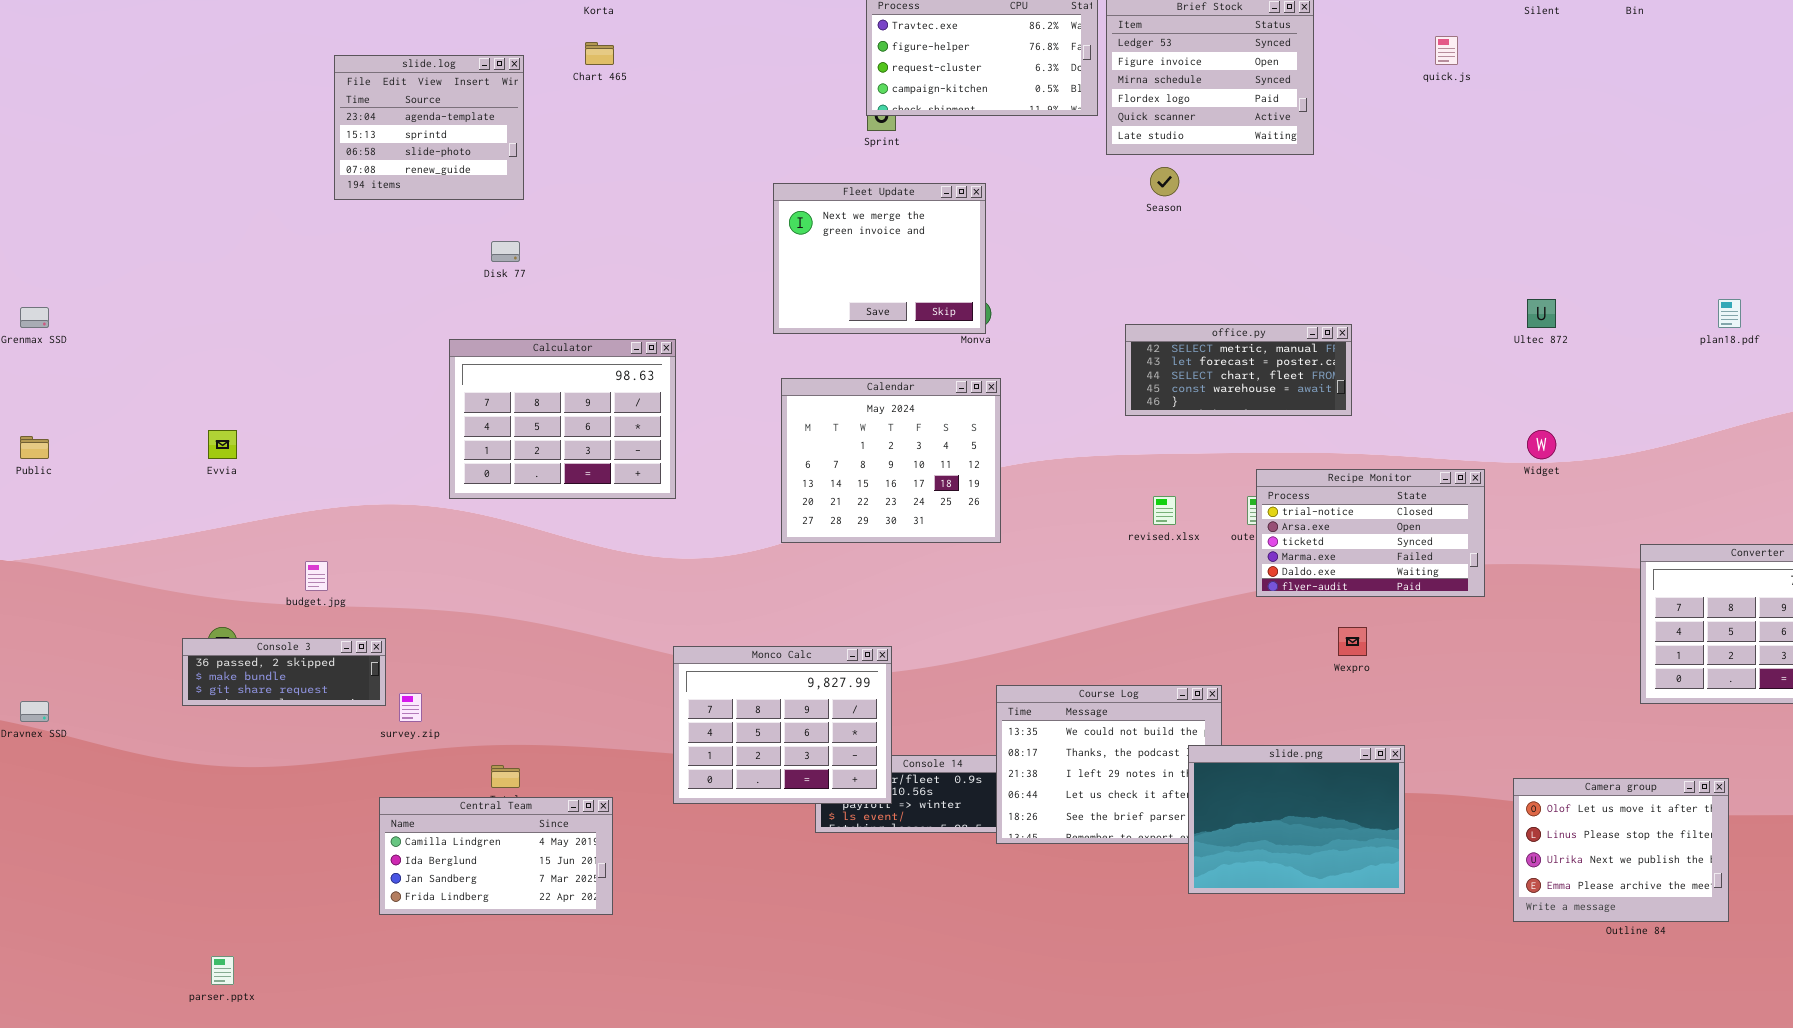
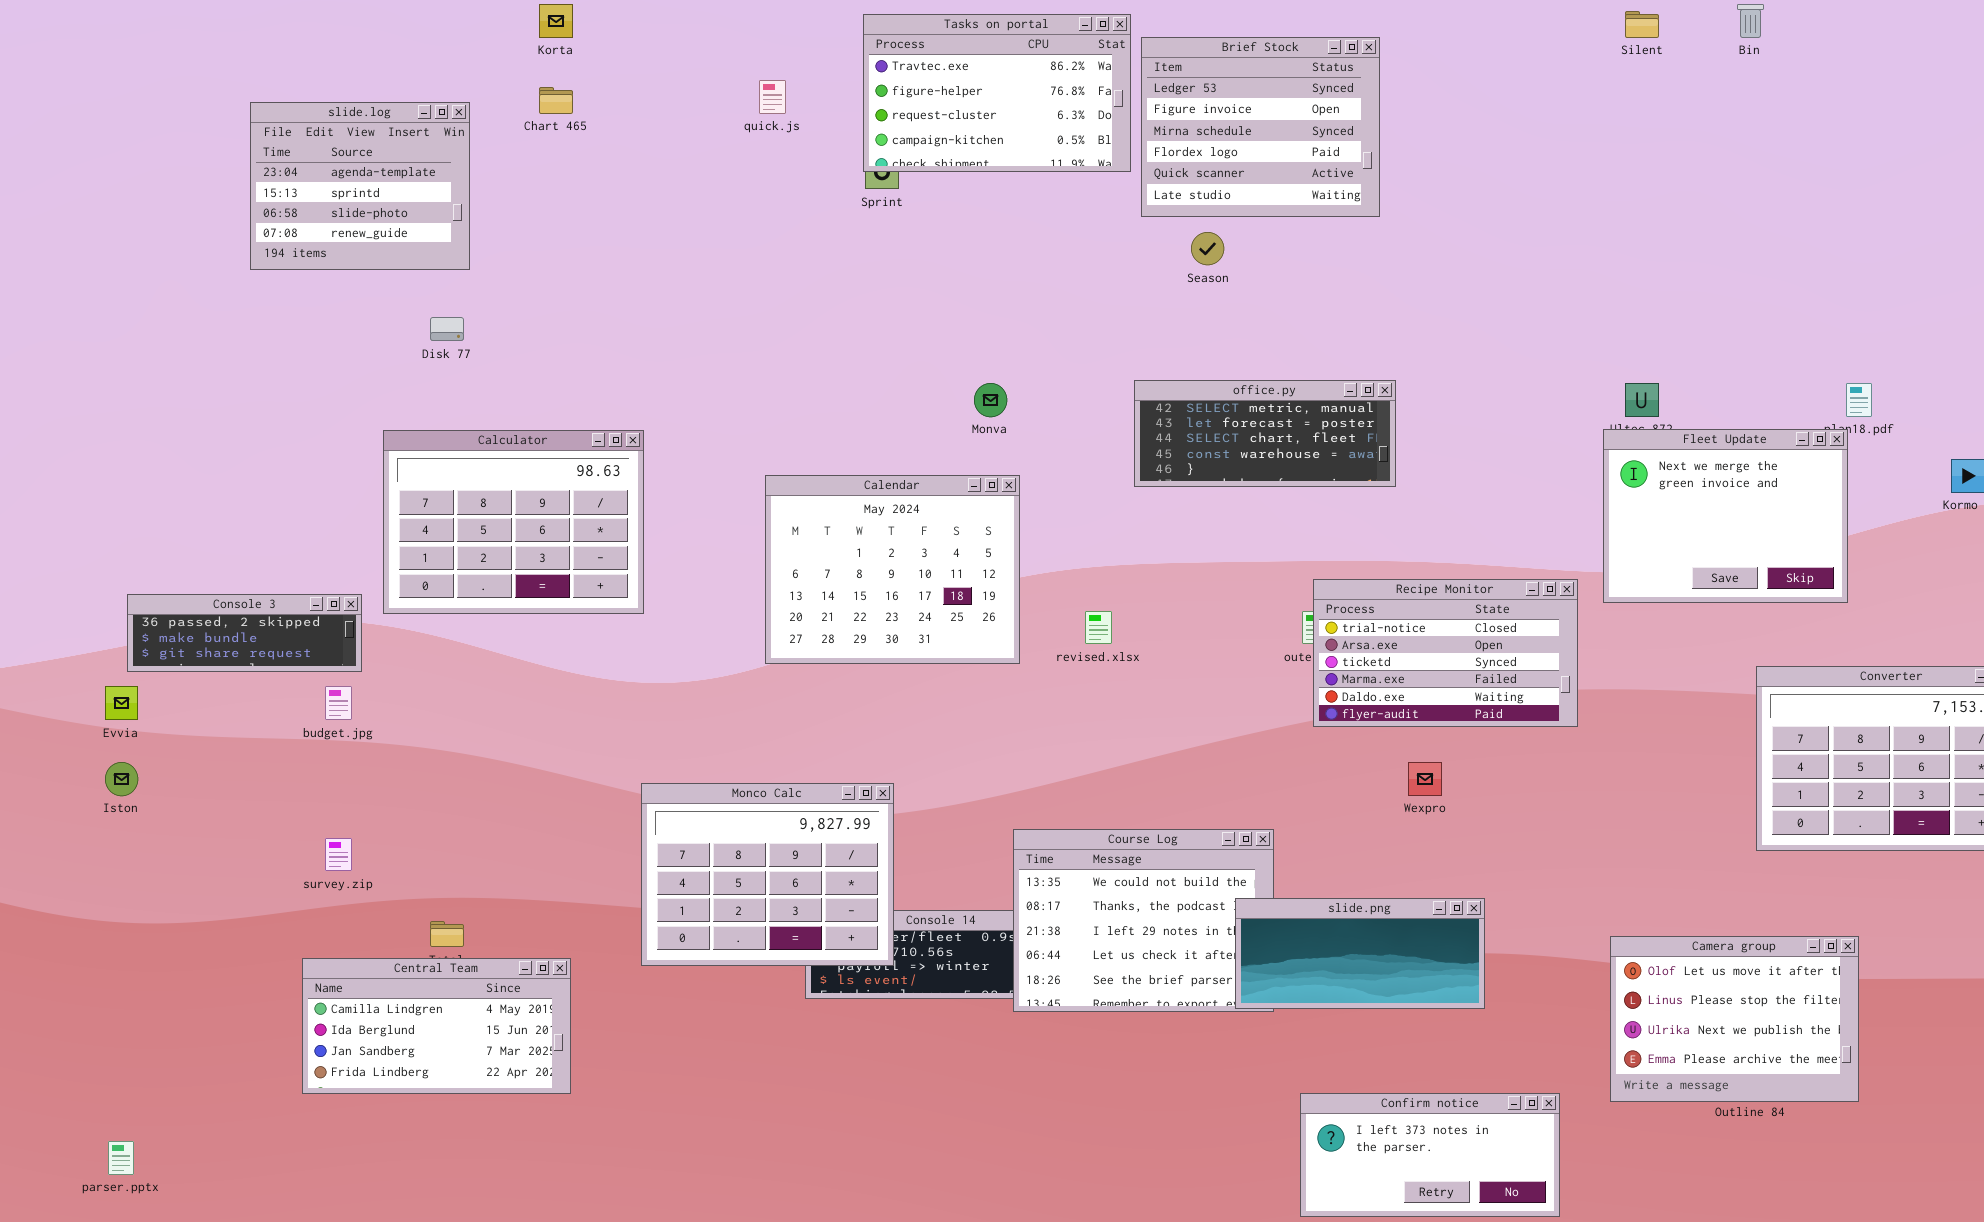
quick.js: [1435,36,1458,65] -> [759,80,786,114], moved
Fleet Update: [773,183,986,334] -> [1603,429,1848,603], moved
office.py: [1125,324,1352,416] -> [1134,380,1396,487], moved
Evvia: [208,430,237,459] -> [105,686,138,720], moved
revised.xlsx: [1153,496,1176,525] -> [1085,611,1112,644], moved
budget.jpg: [305,561,328,591] -> [325,686,352,720], moved
Console 3: [182,638,386,706] -> [127,594,362,672], moved
slide.png: [1188,745,1405,894] -> [1235,898,1485,1009], resized
Confirm notice: none -> [1300,1093,1560,1217], opened

